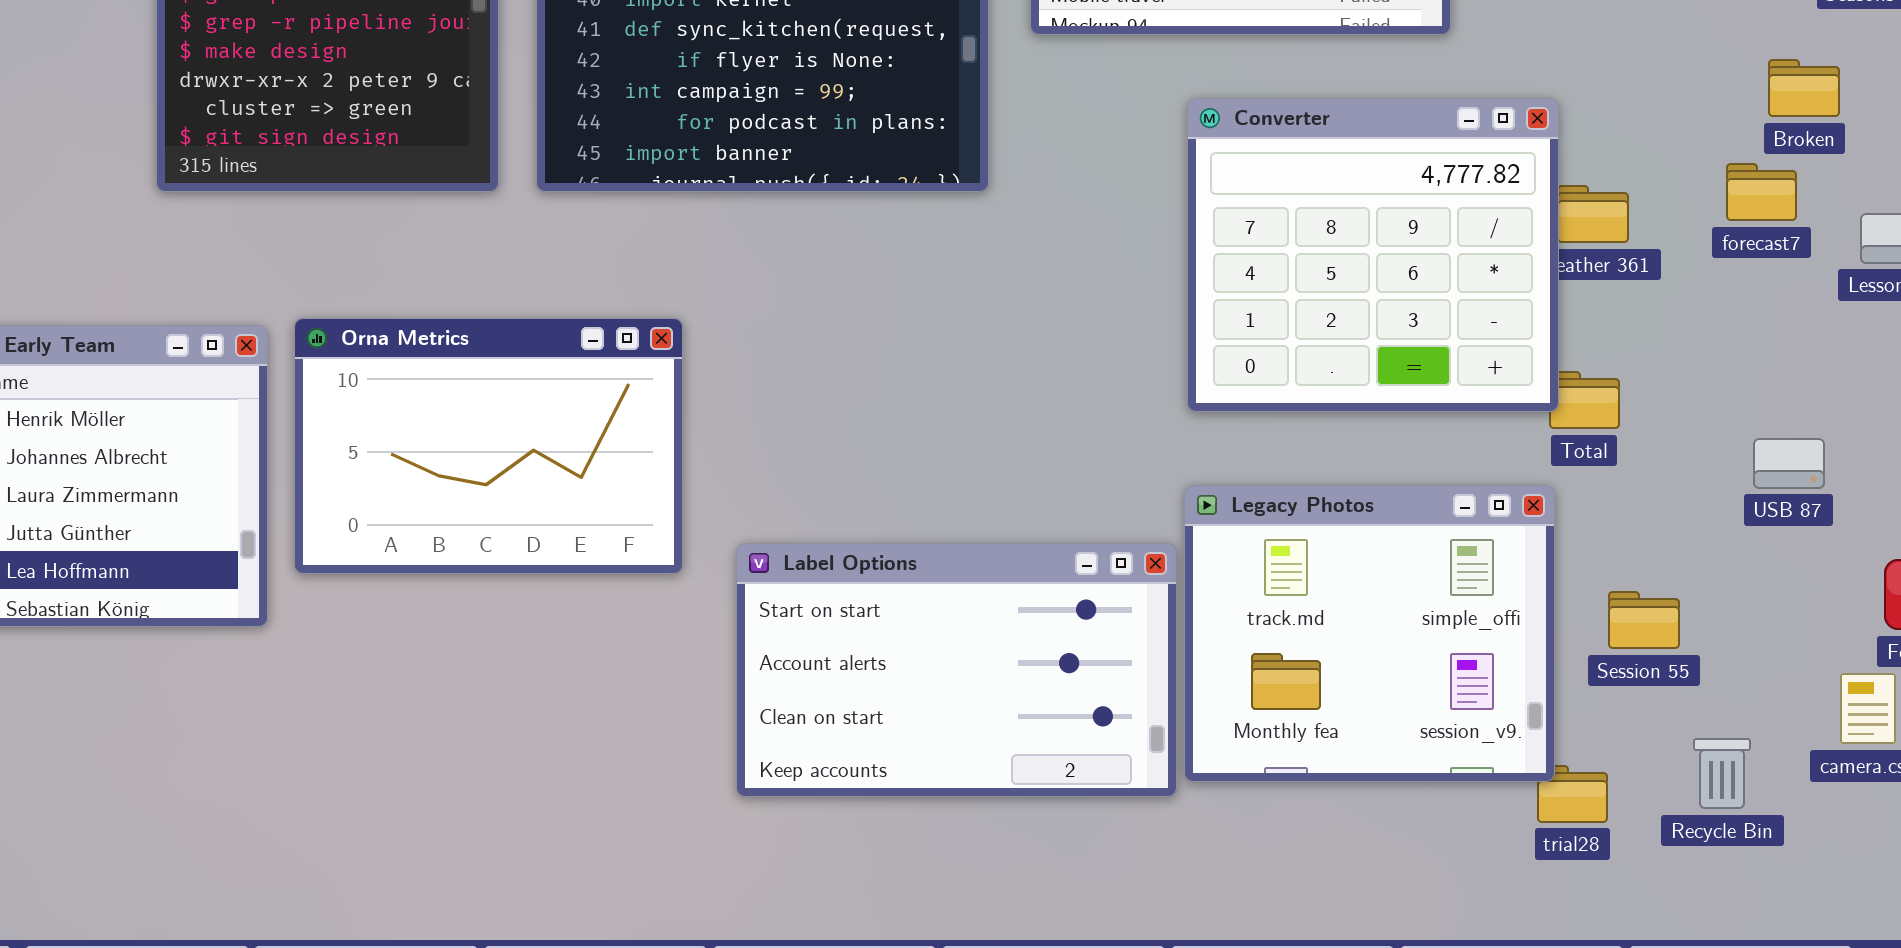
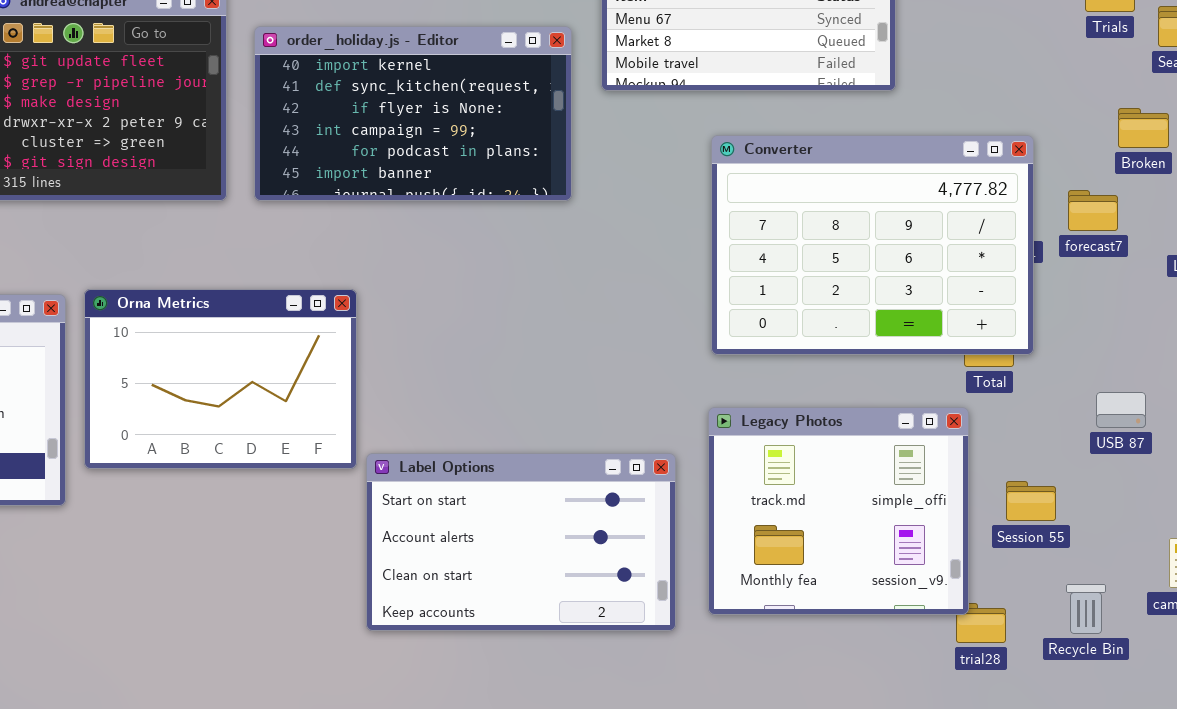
Converter: [1187,98,1559,412] -> [711,135,1034,355], resized
forecast7: [1726,163,1797,221] -> [1068,190,1118,231], moved
USB 87: [1753,438,1825,489] -> [1096,392,1146,428], moved
Label Options: [736,543,1177,797] -> [366,453,676,631], moved

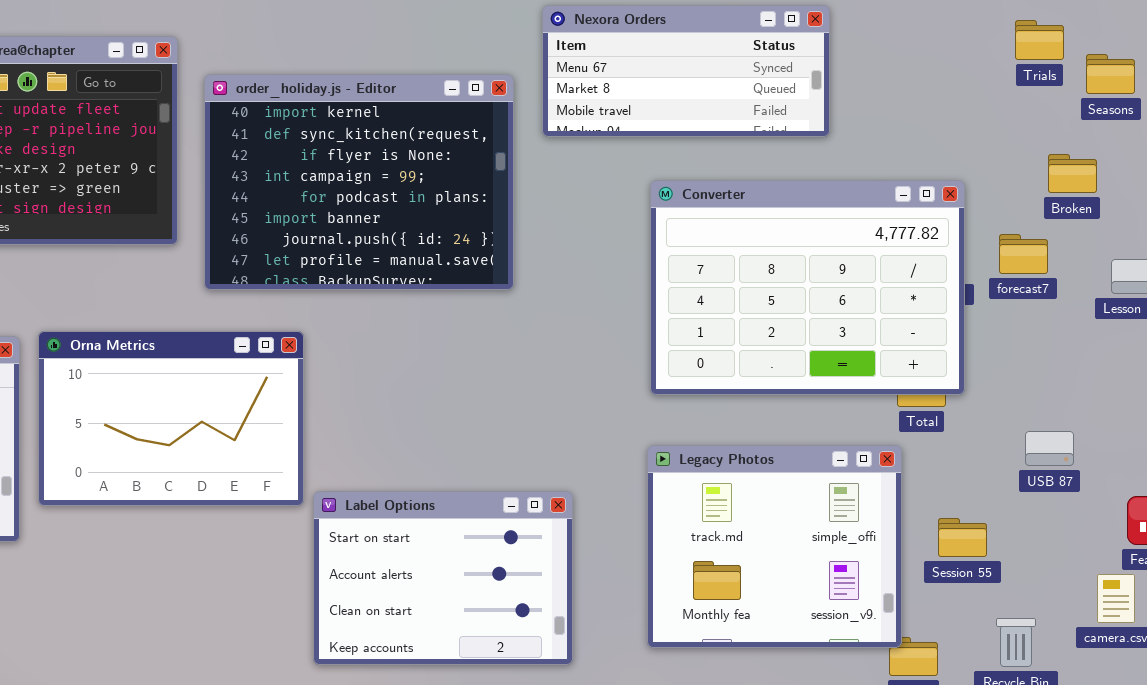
order_holiday.js - Editor: [254,26,572,201] -> [204,74,514,290], resized
Label Options: [366,453,676,631] -> [313,491,573,665], resized

